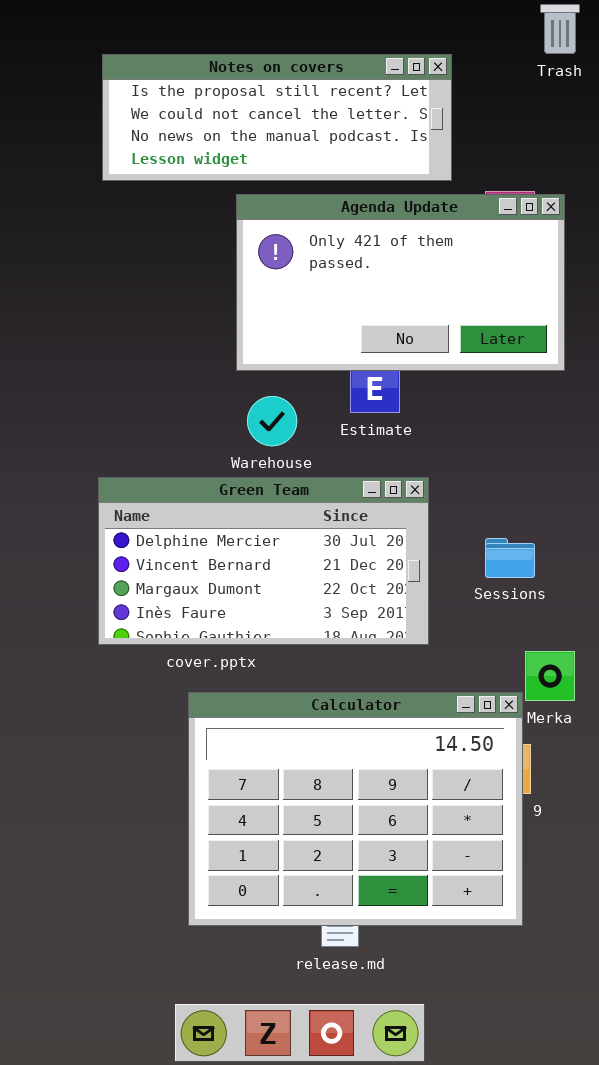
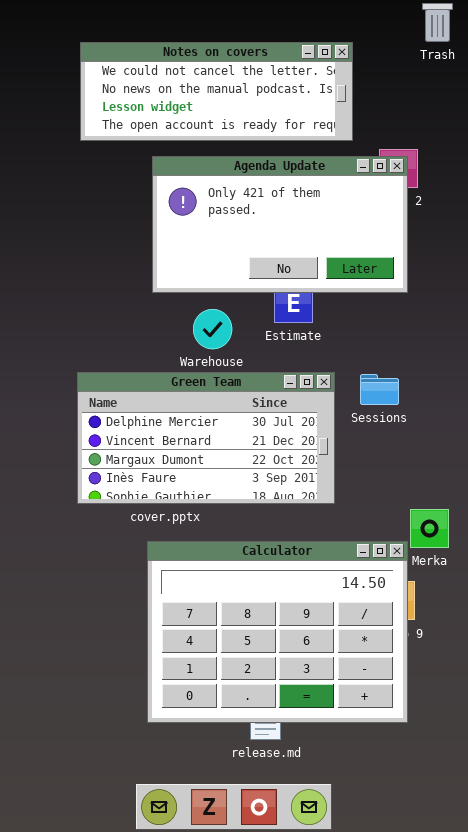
Notes on covers: [102,54,452,181] -> [80,42,353,141], scrolled down 1 row
Agenda Update: [236,194,565,371] -> [152,156,408,293], moved
Sessions: [485,538,535,578] -> [360,374,399,405], moved

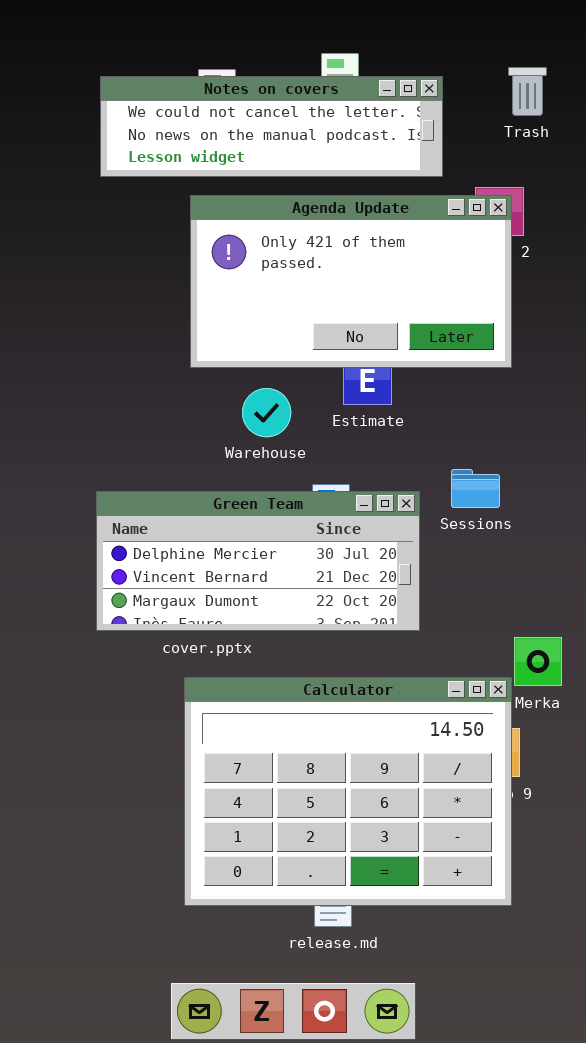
Trash: [422,3,453,42] -> [508,67,547,116], moved
Notes on covers: [80,42,353,141] -> [100,76,443,177], resized
Green Team: [77,372,335,504] -> [96,491,420,631], resized

